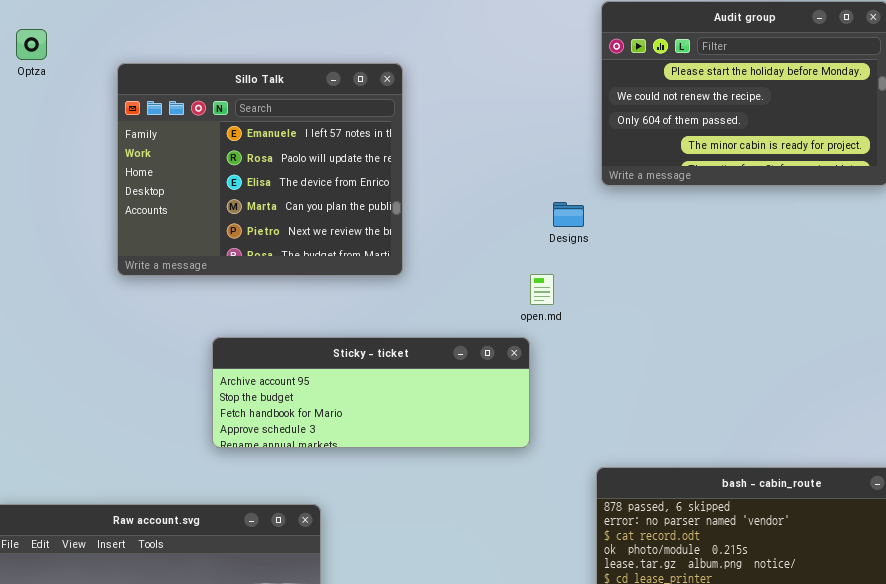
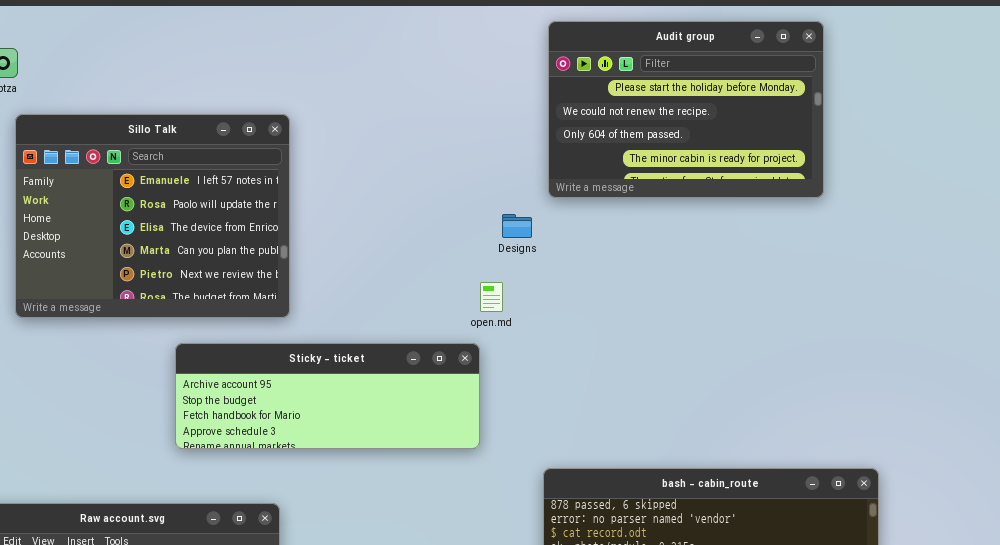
Sillo Talk: [117,63,403,276] -> [15,114,290,318], moved

